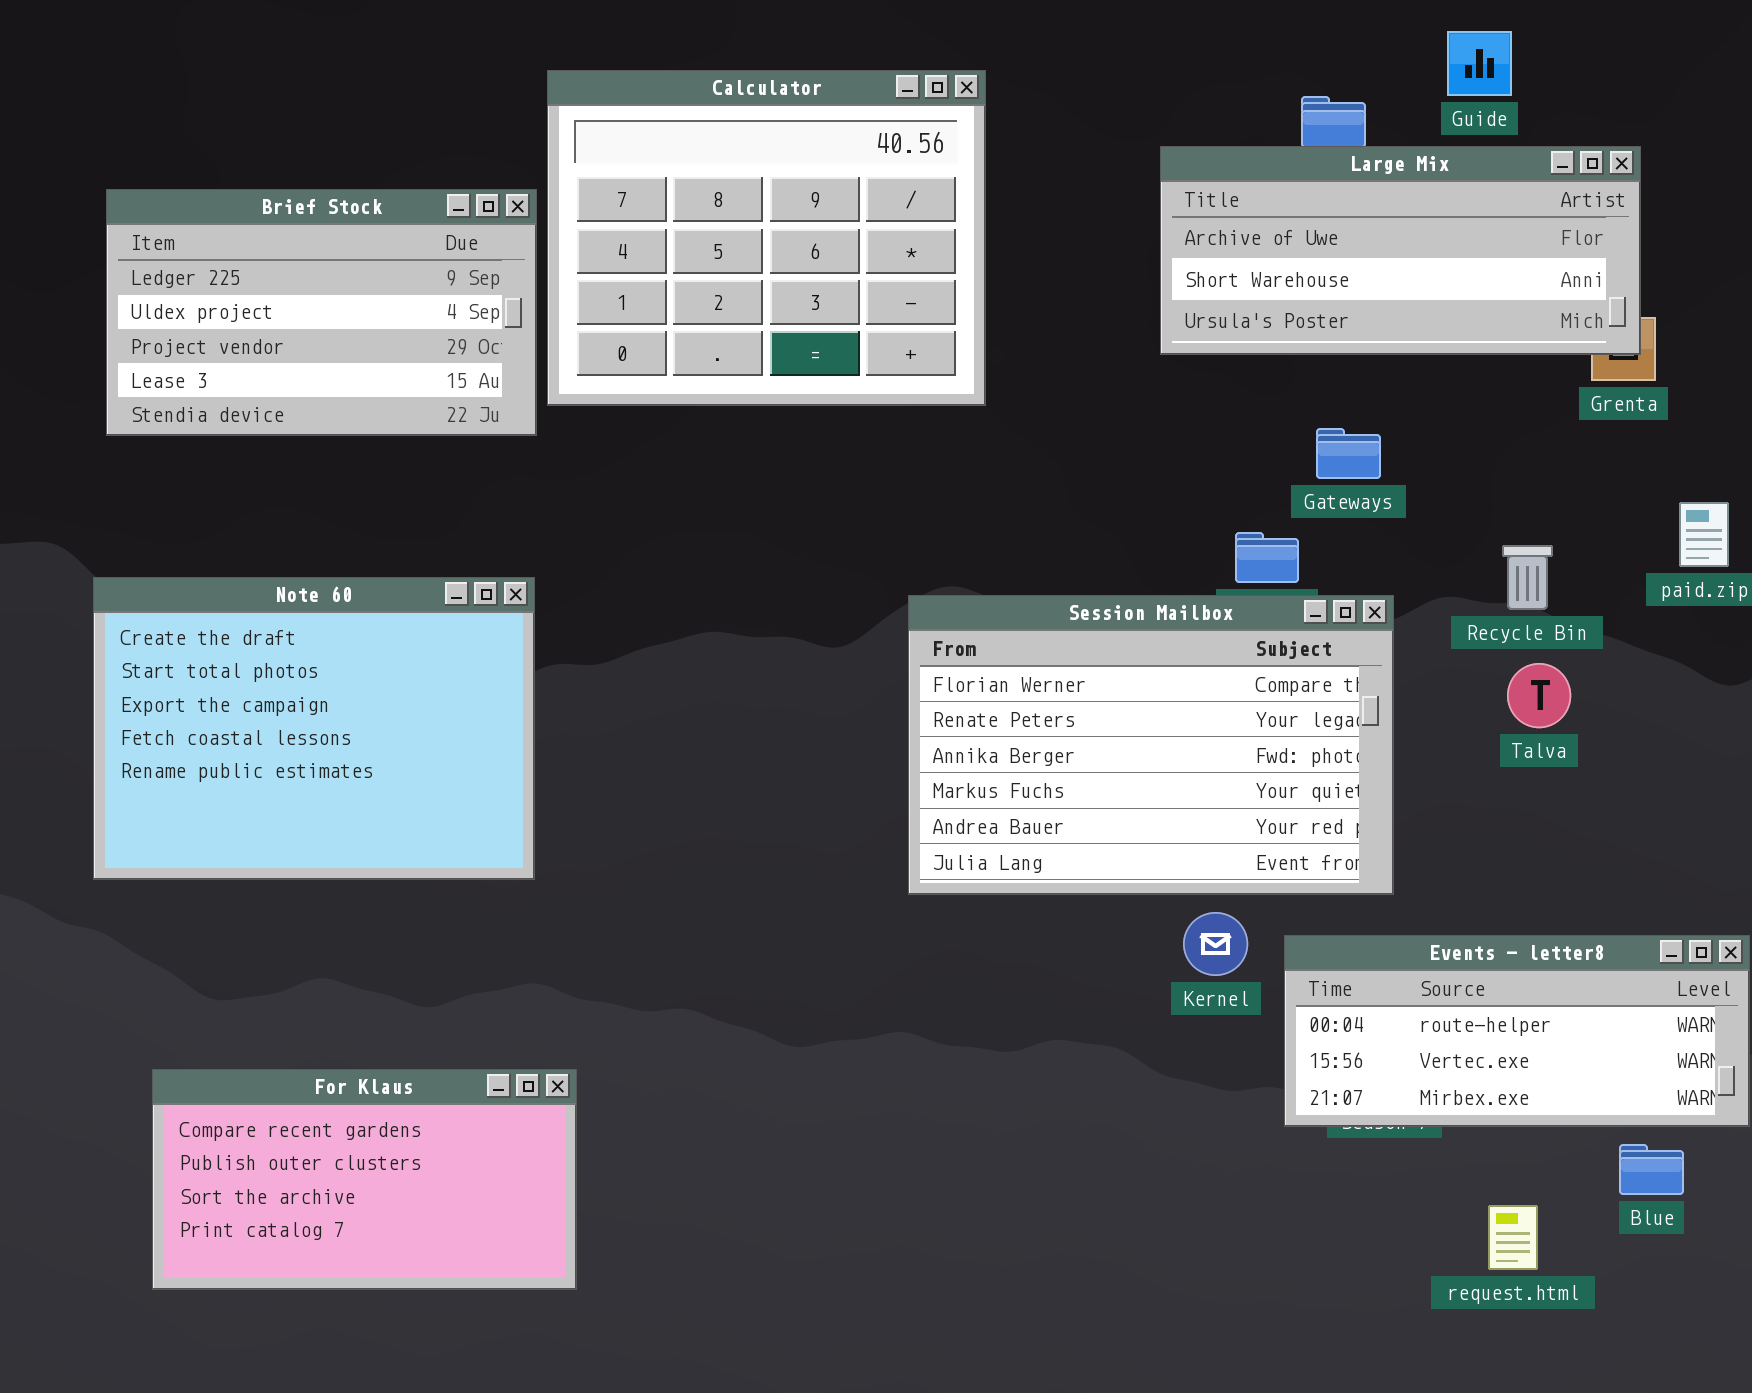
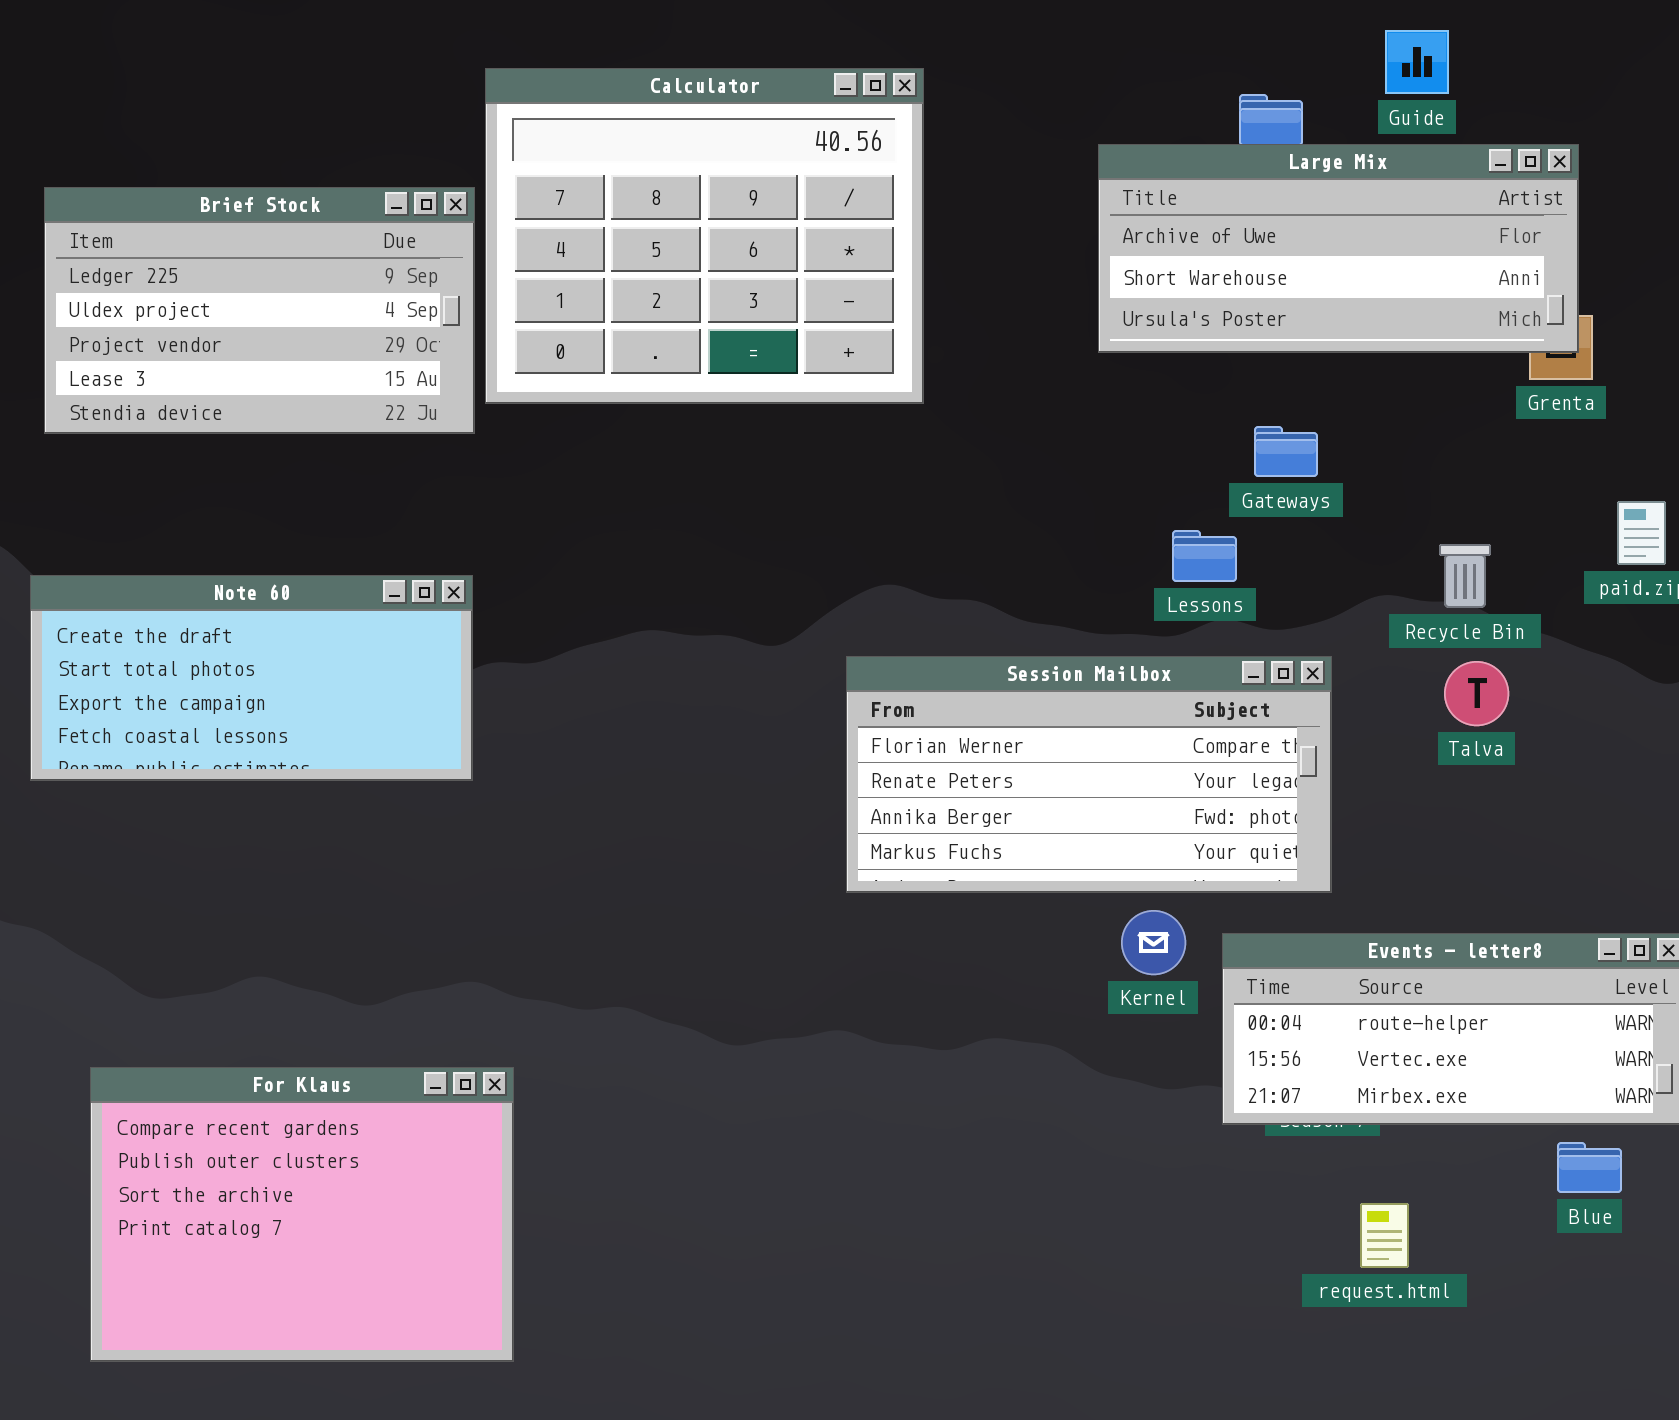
Note 60: [93,577,535,880] -> [30,575,473,781], resized
Session Mailbox: [908,595,1394,895] -> [846,656,1332,893], resized
For Klaus: [152,1069,577,1290] -> [90,1067,514,1362], resized
request.html: [1488,1205,1538,1270] -> [1360,1203,1409,1268], moved

